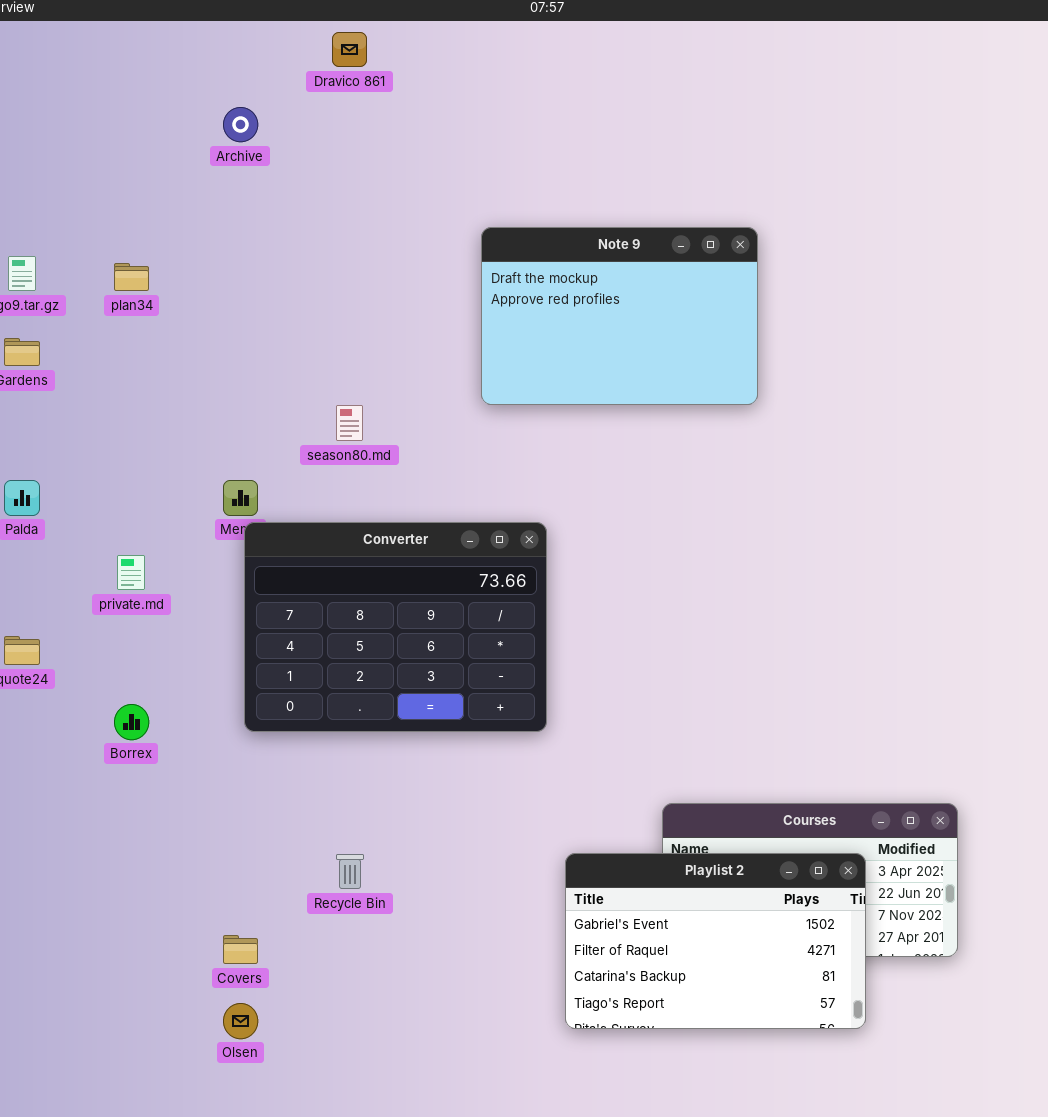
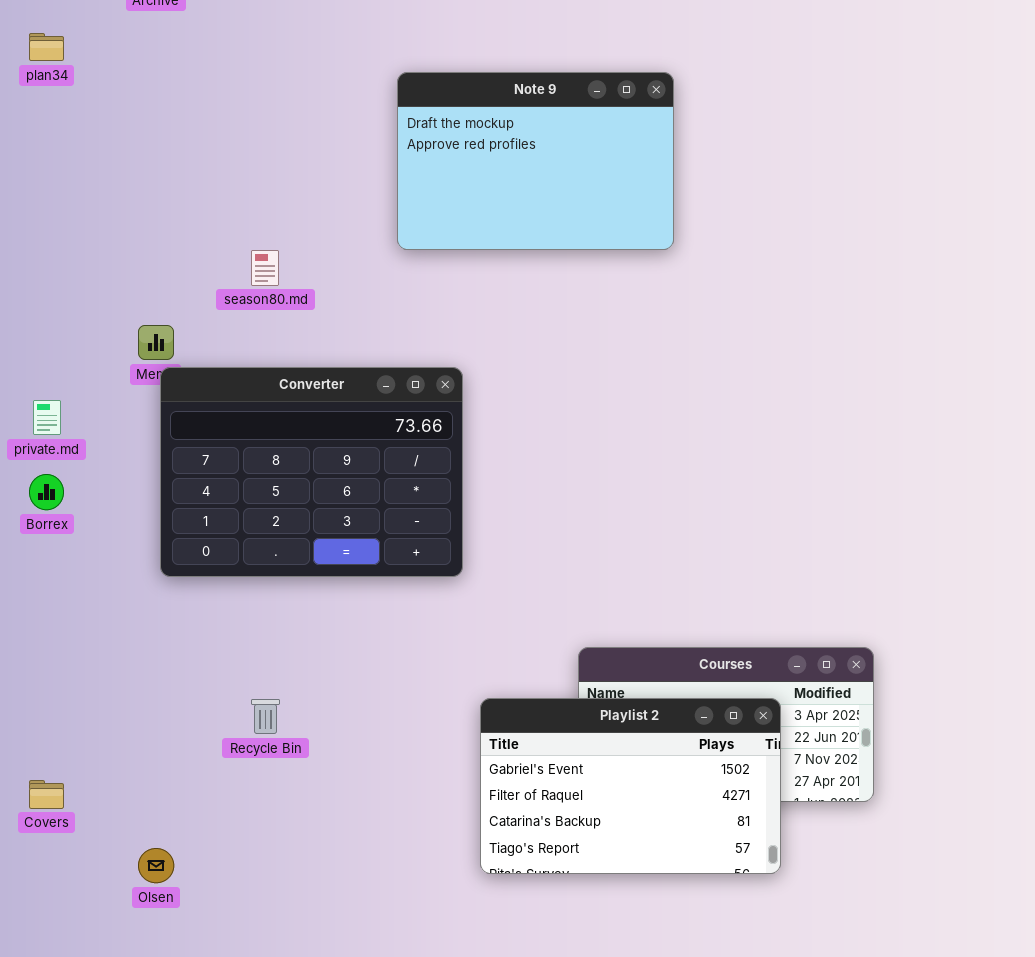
plan34: [114,263,149,291] -> [29,33,64,61], moved
Borrex: [114,704,149,740] -> [29,474,64,510], moved
Covers: [223,935,258,964] -> [29,780,64,809], moved

